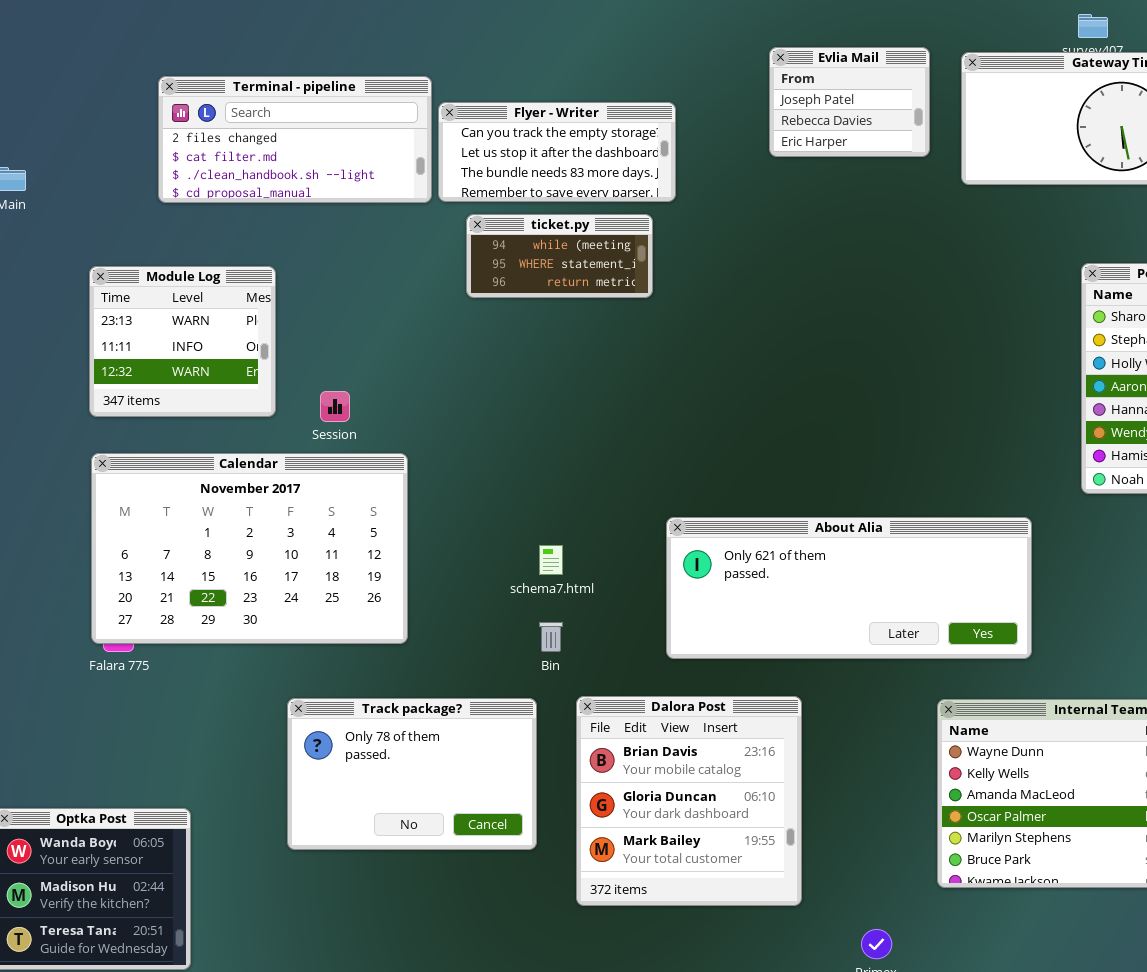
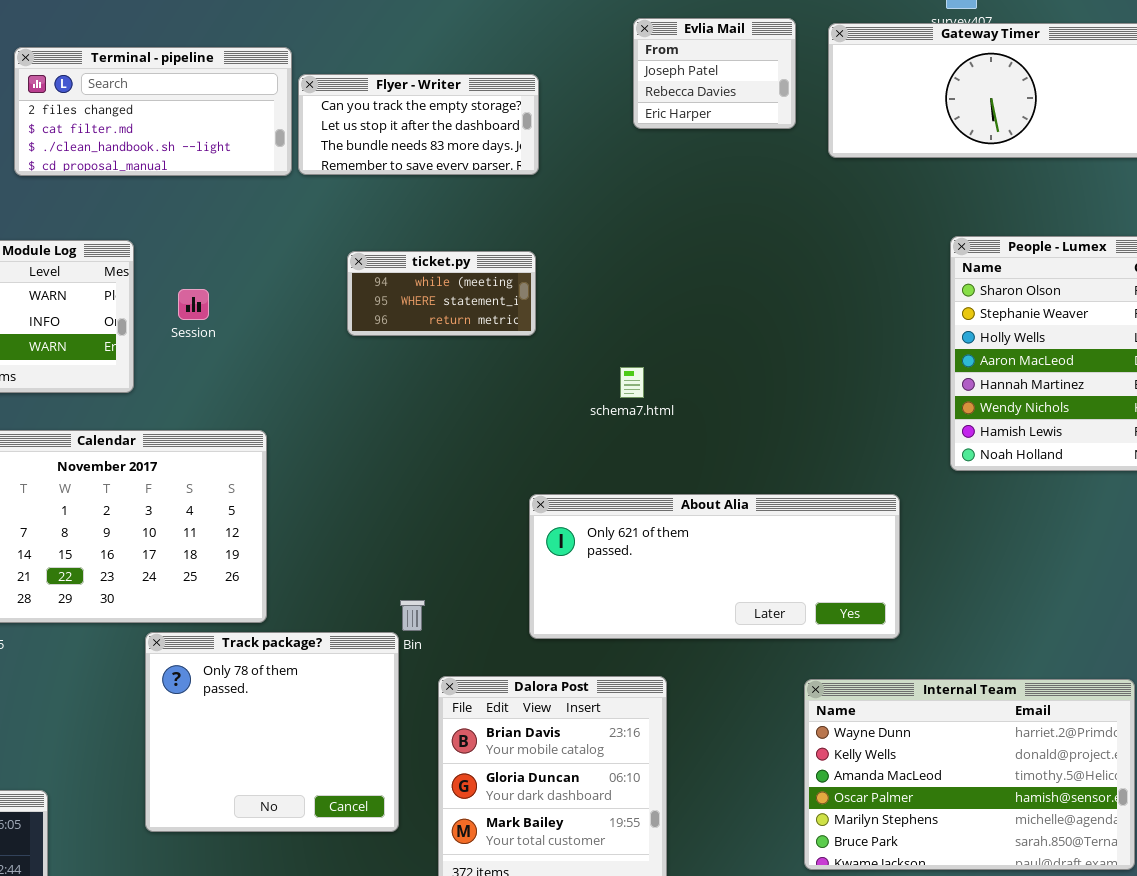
ticket.py: [466,214,653,298] -> [347,251,536,336], moved
Session: [320,391,350,422] -> [178,289,209,320], moved
schema7.html: [539,545,563,575] -> [620,367,644,398], moved
Track package?: [287,698,537,850] -> [145,632,399,832], resized

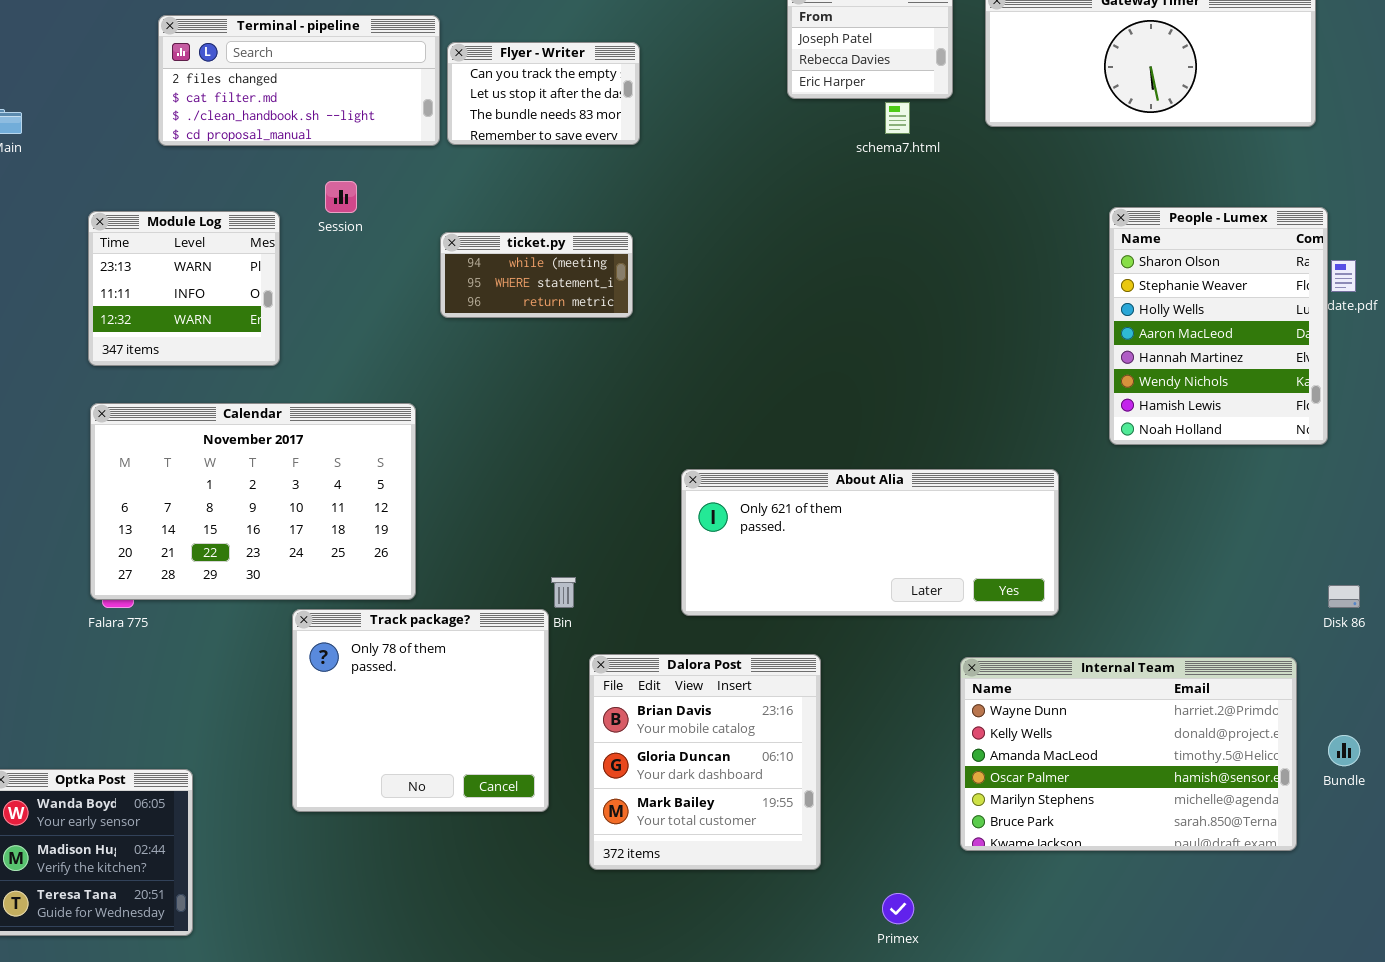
Flyer - Writer: [298,74,539,175] -> [447,42,640,145], resized
ticket.py: [347,251,536,336] -> [440,232,633,318], moved
Session: [178,289,209,320] -> [325,181,357,213], moved
schema7.html: [620,367,644,398] -> [885,102,910,134], moved

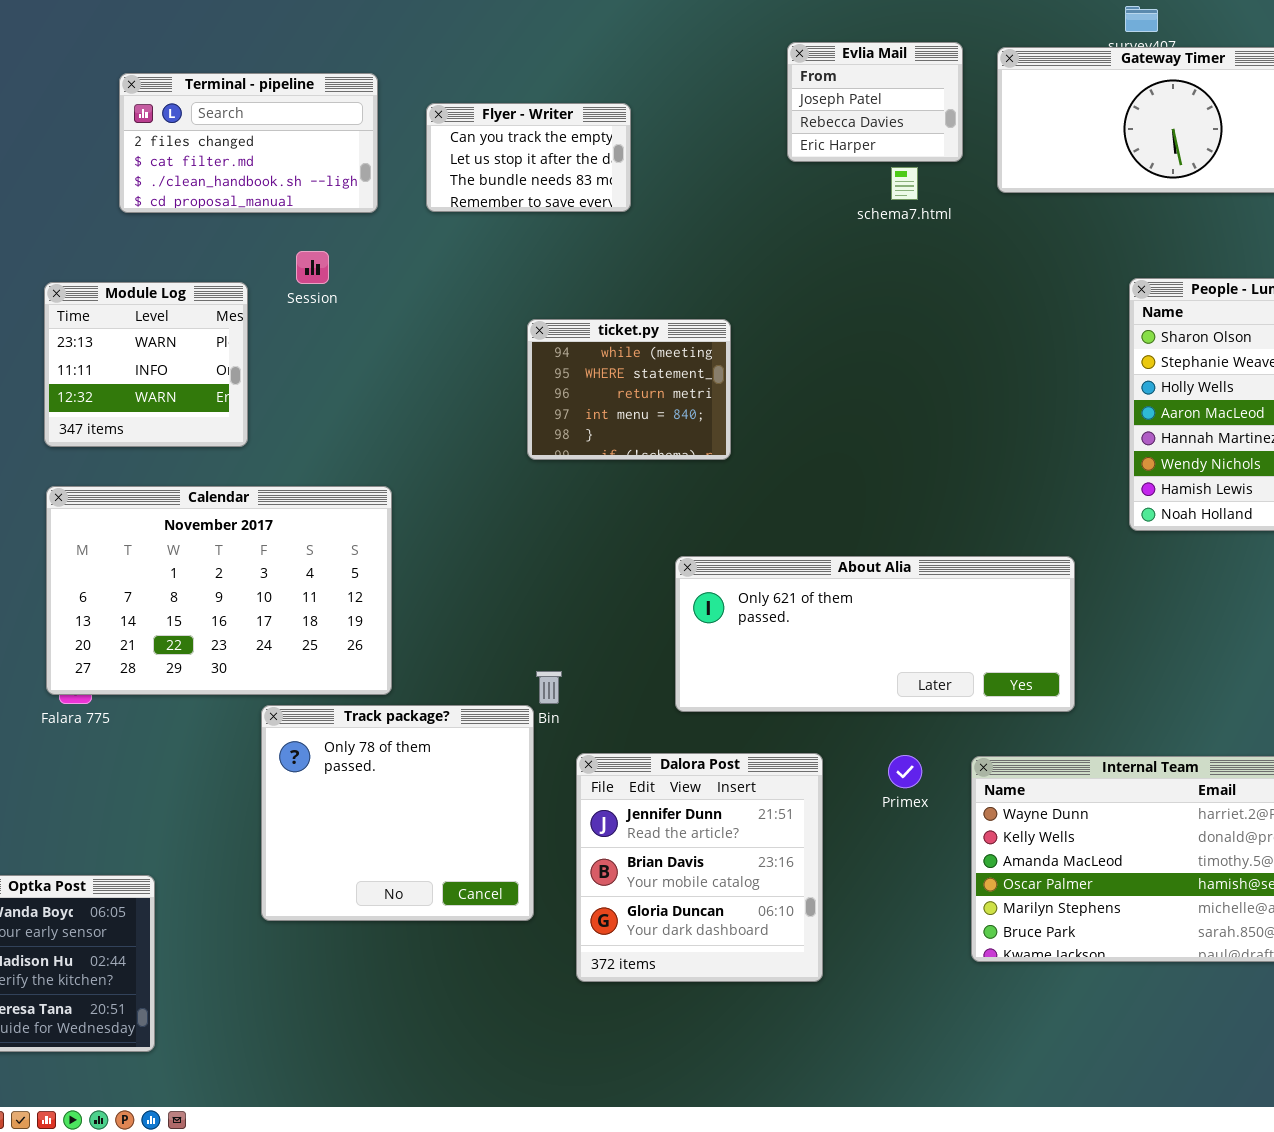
Terminal - pipeline: [158,15,440,146] -> [119,73,378,213], resized
ticket.py: [440,232,633,318] -> [527,319,731,460], moved, resized
Dalora Post: [589,654,821,870] -> [576,753,823,982], scrolled up 1 row
Primex: [882,893,914,924] -> [888,755,922,788], moved

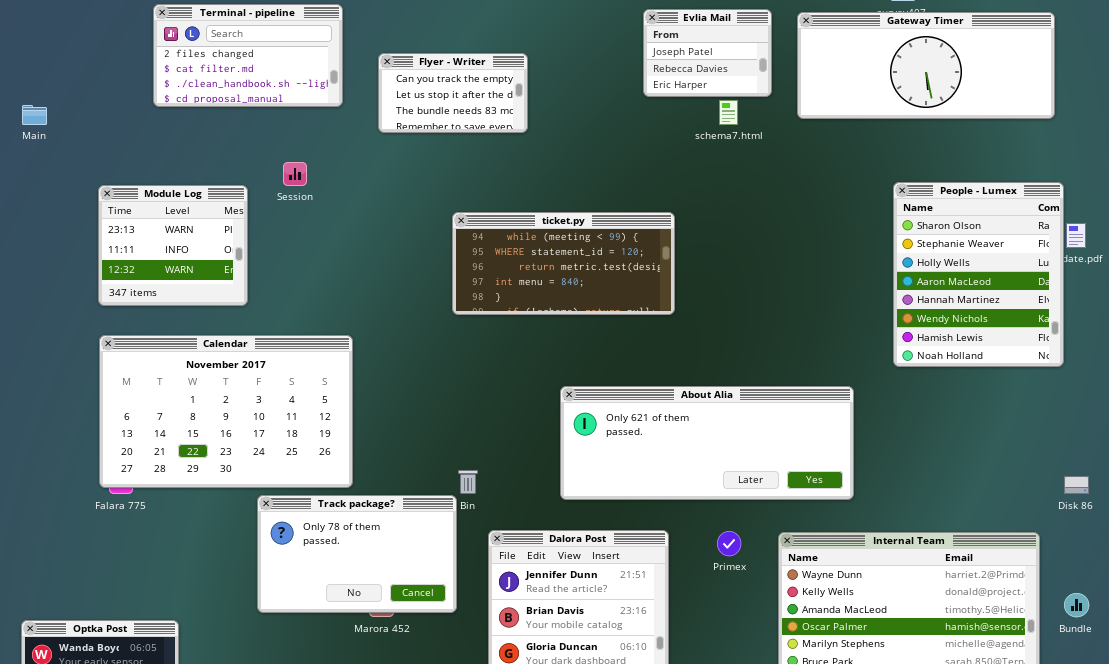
Terminal - pipeline: [119,73,378,213] -> [153,4,343,107], moved
ticket.py: [527,319,731,460] -> [452,212,675,315], resized
Track package?: [261,705,534,921] -> [257,495,457,613], resized

